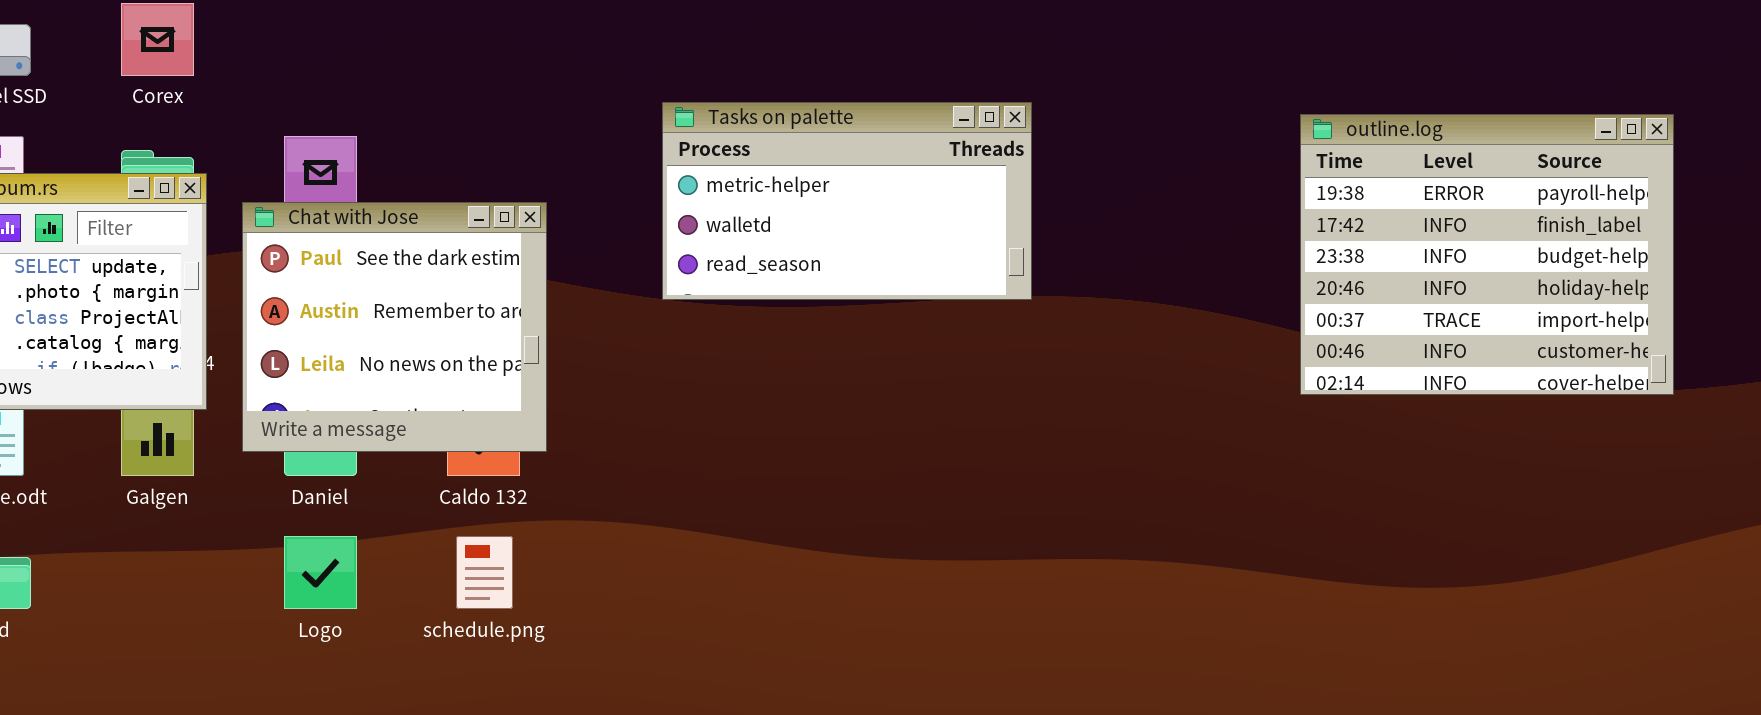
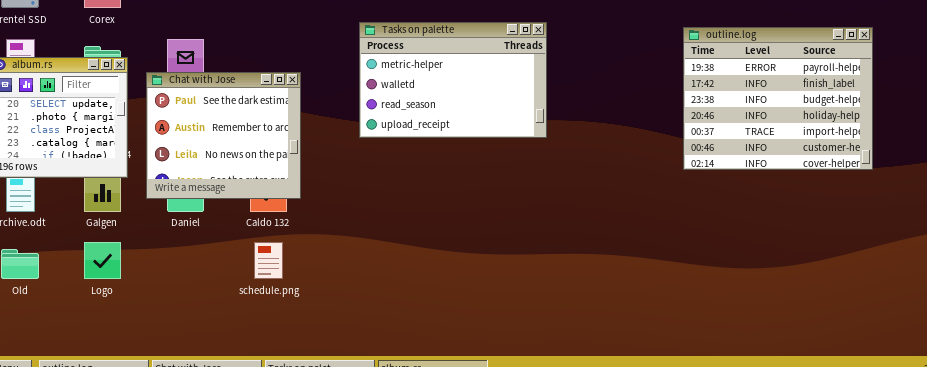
Tasks on palette: [662,102,1032,300] -> [359,22,547,138], resized
Logo: [284,536,357,609] -> [84,242,121,279], moved

